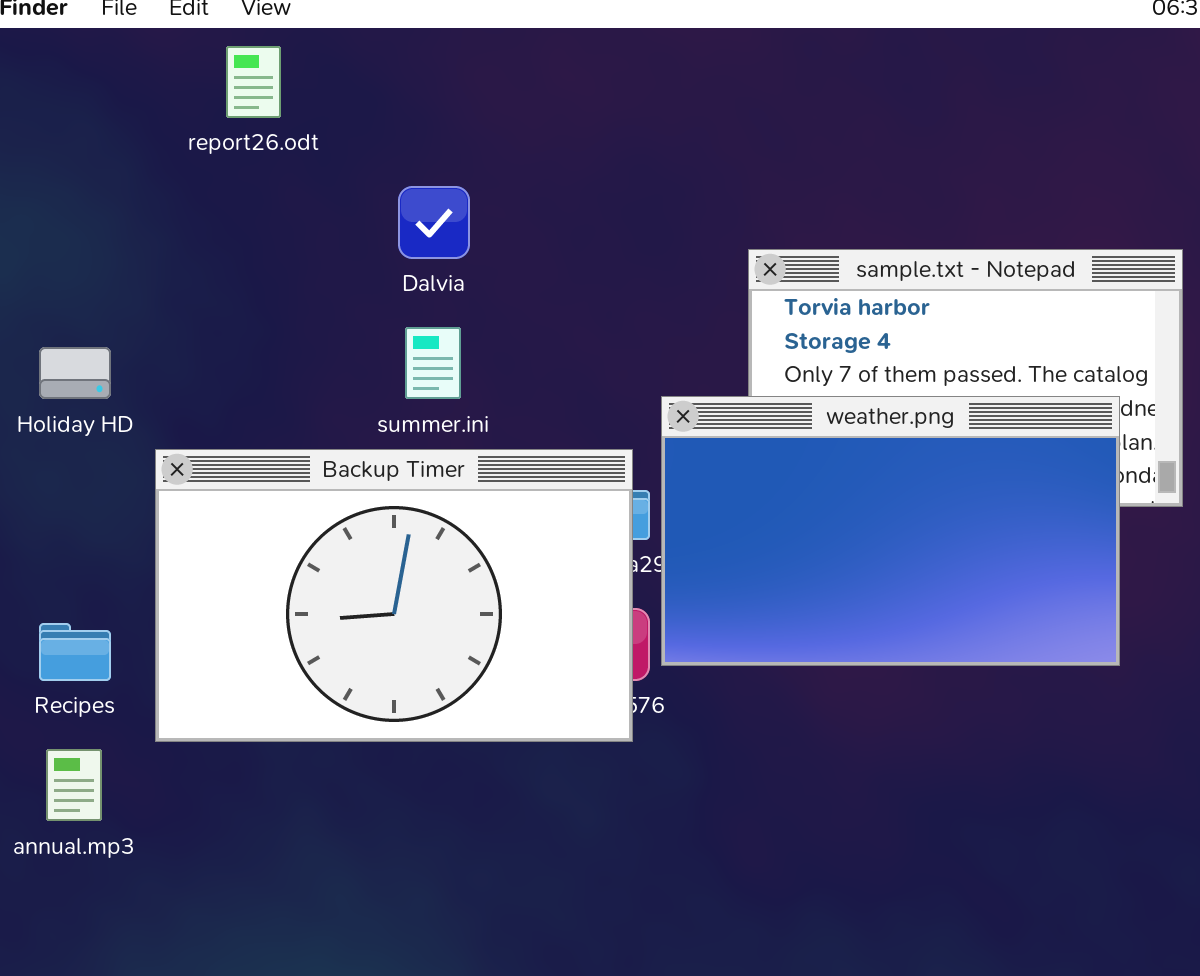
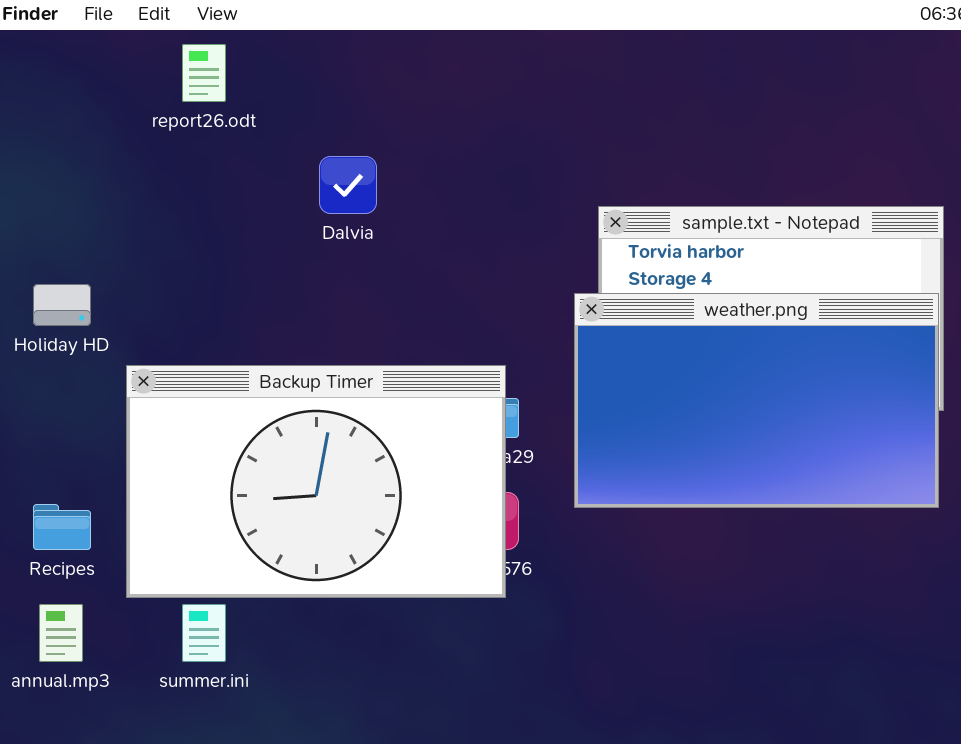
summer.ini: [405,327,461,399] -> [182,604,226,662], moved
weather.png: [661,396,1120,666] -> [574,293,939,508], moved

